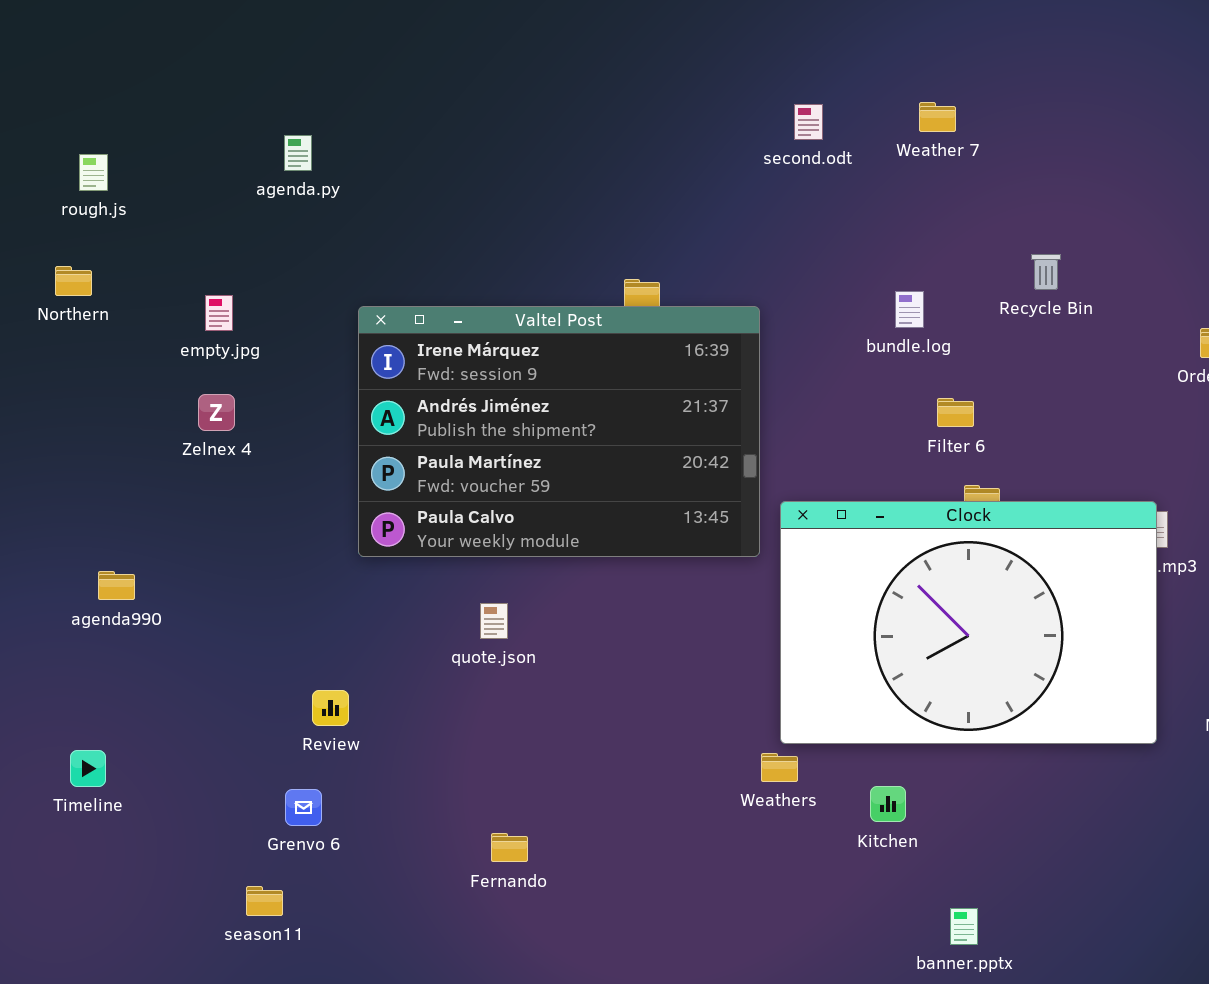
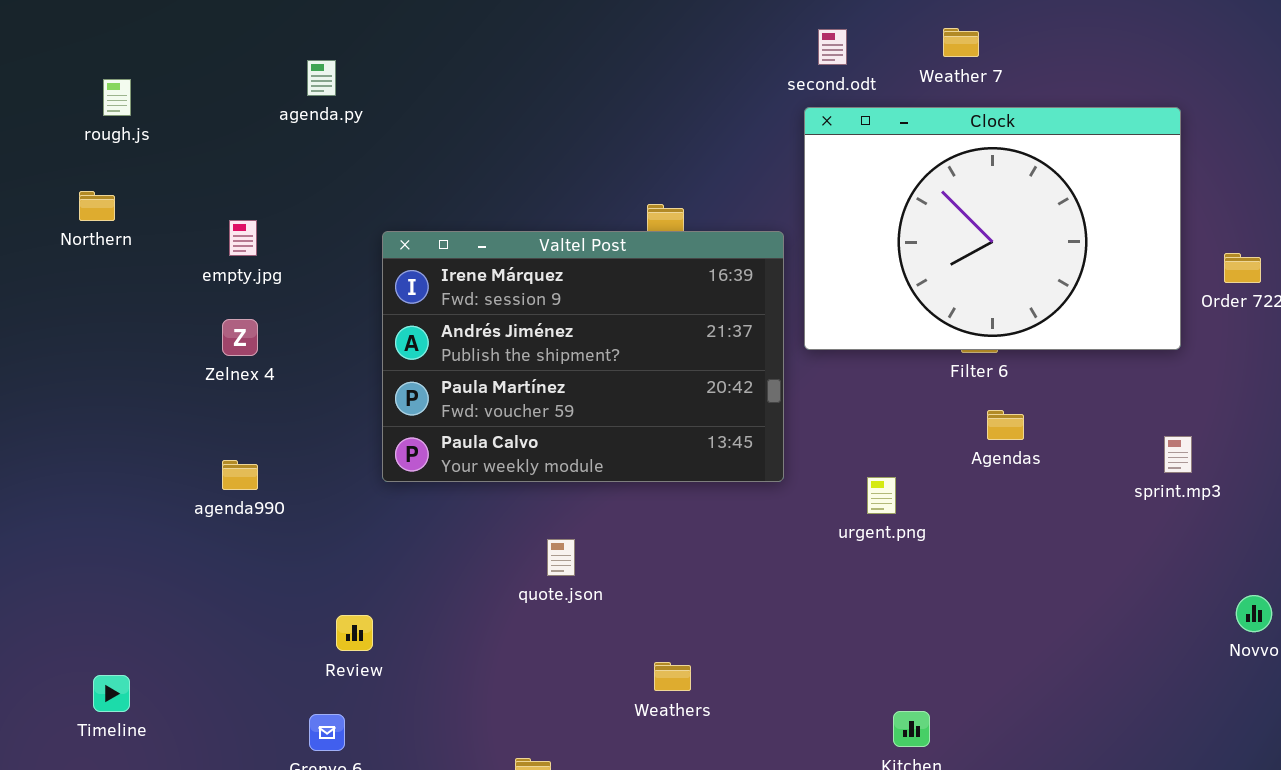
Clock: [780,501,1157,744] -> [804,107,1181,350], moved
agenda990: [98,571,135,600] -> [222,460,258,490], moved
quote.json: [480,603,508,639] -> [547,539,575,576], moved
Weathers: [761,753,798,782] -> [654,662,691,691], moved

